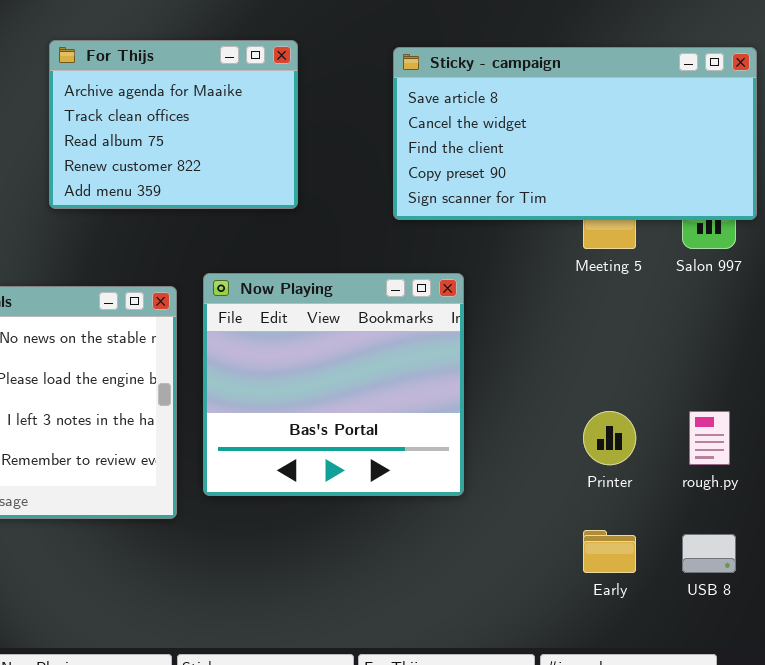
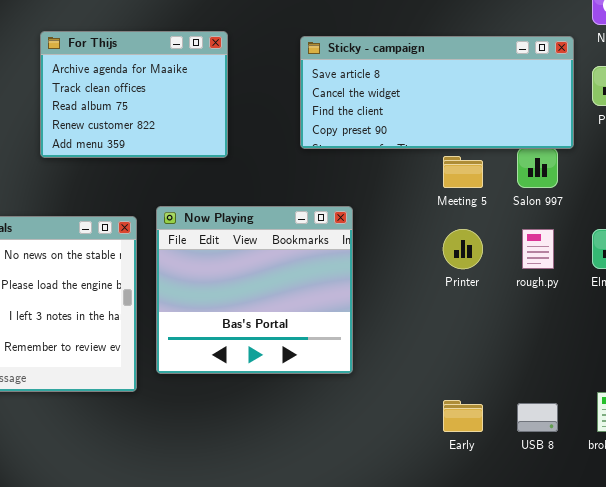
Sticky - campaign: [393,47,757,220] -> [300,36,574,149], resized
Printer: [583,411,636,465] -> [443,229,483,269], moved
rough.py: [689,411,730,465] -> [522,229,554,269], moved

